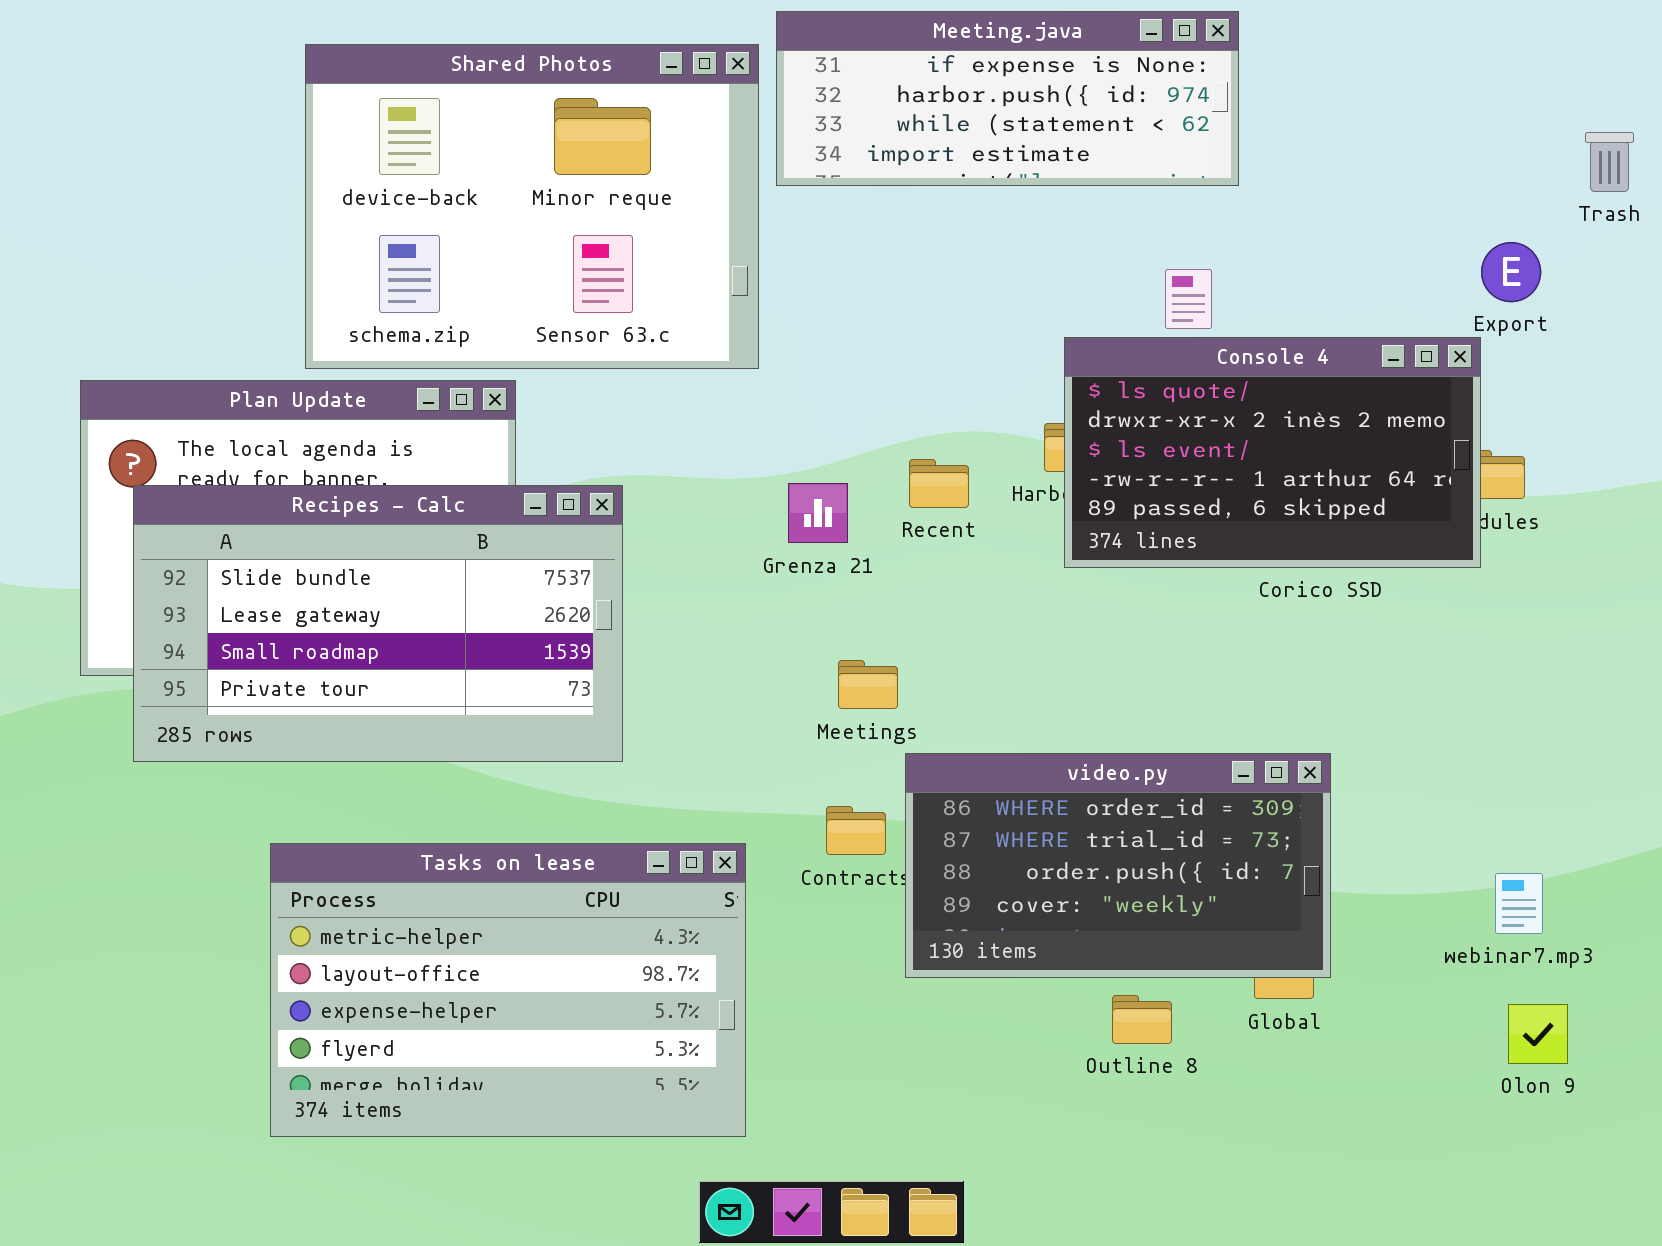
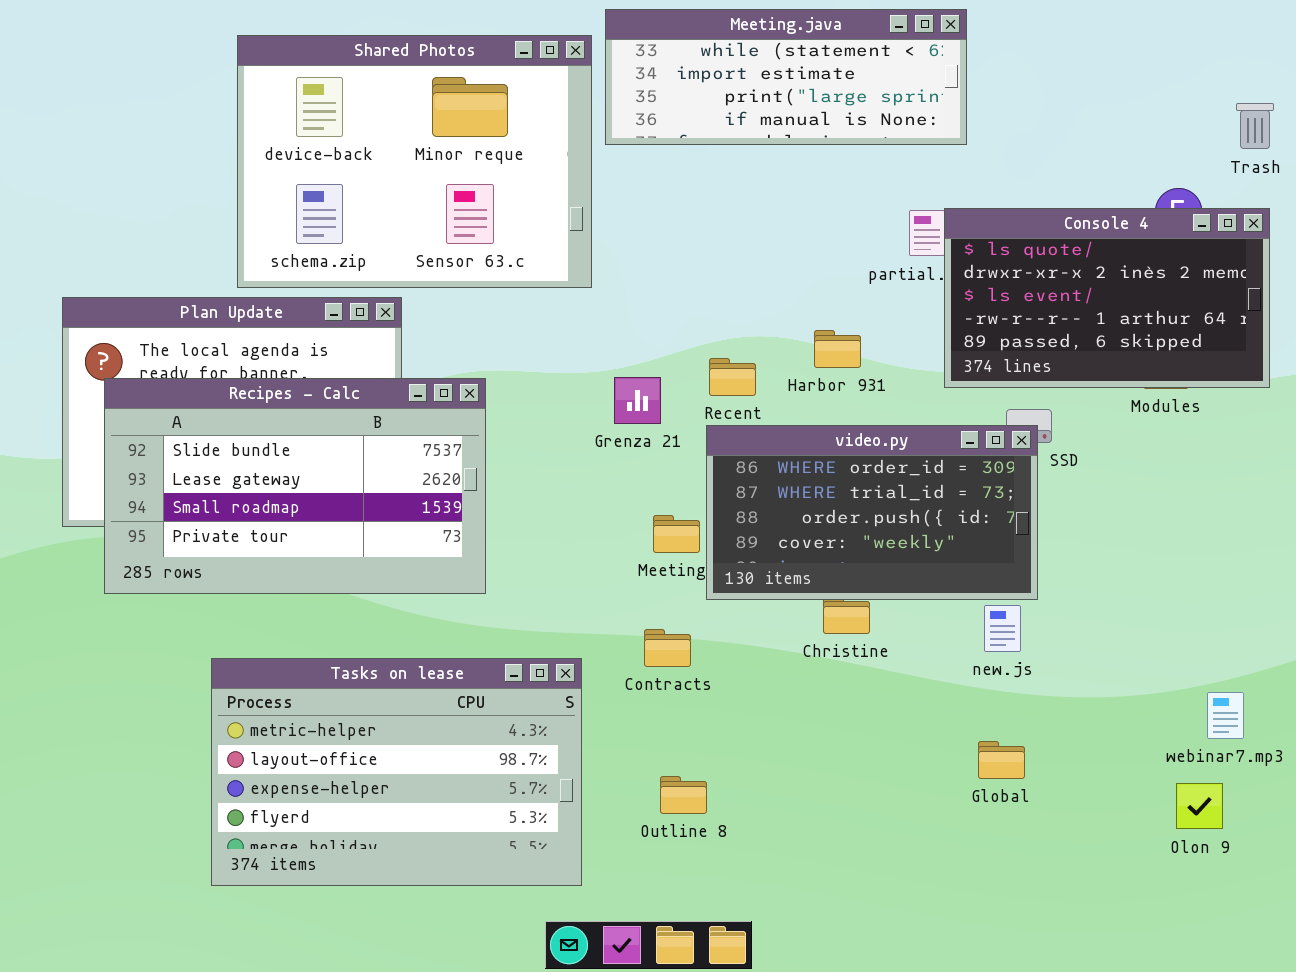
Meeting.java: [776,11,1239,186] -> [605,9,967,145], scrolled down 2 rows
Console 4: [1064,337,1481,568] -> [944,208,1270,388], moved
video.py: [905,753,1331,978] -> [706,425,1038,600], moved
webinar7.mp3: [1495,873,1543,934] -> [1207,692,1244,739], moved
Outline 8: [1112,995,1172,1044] -> [660,776,707,814], moved

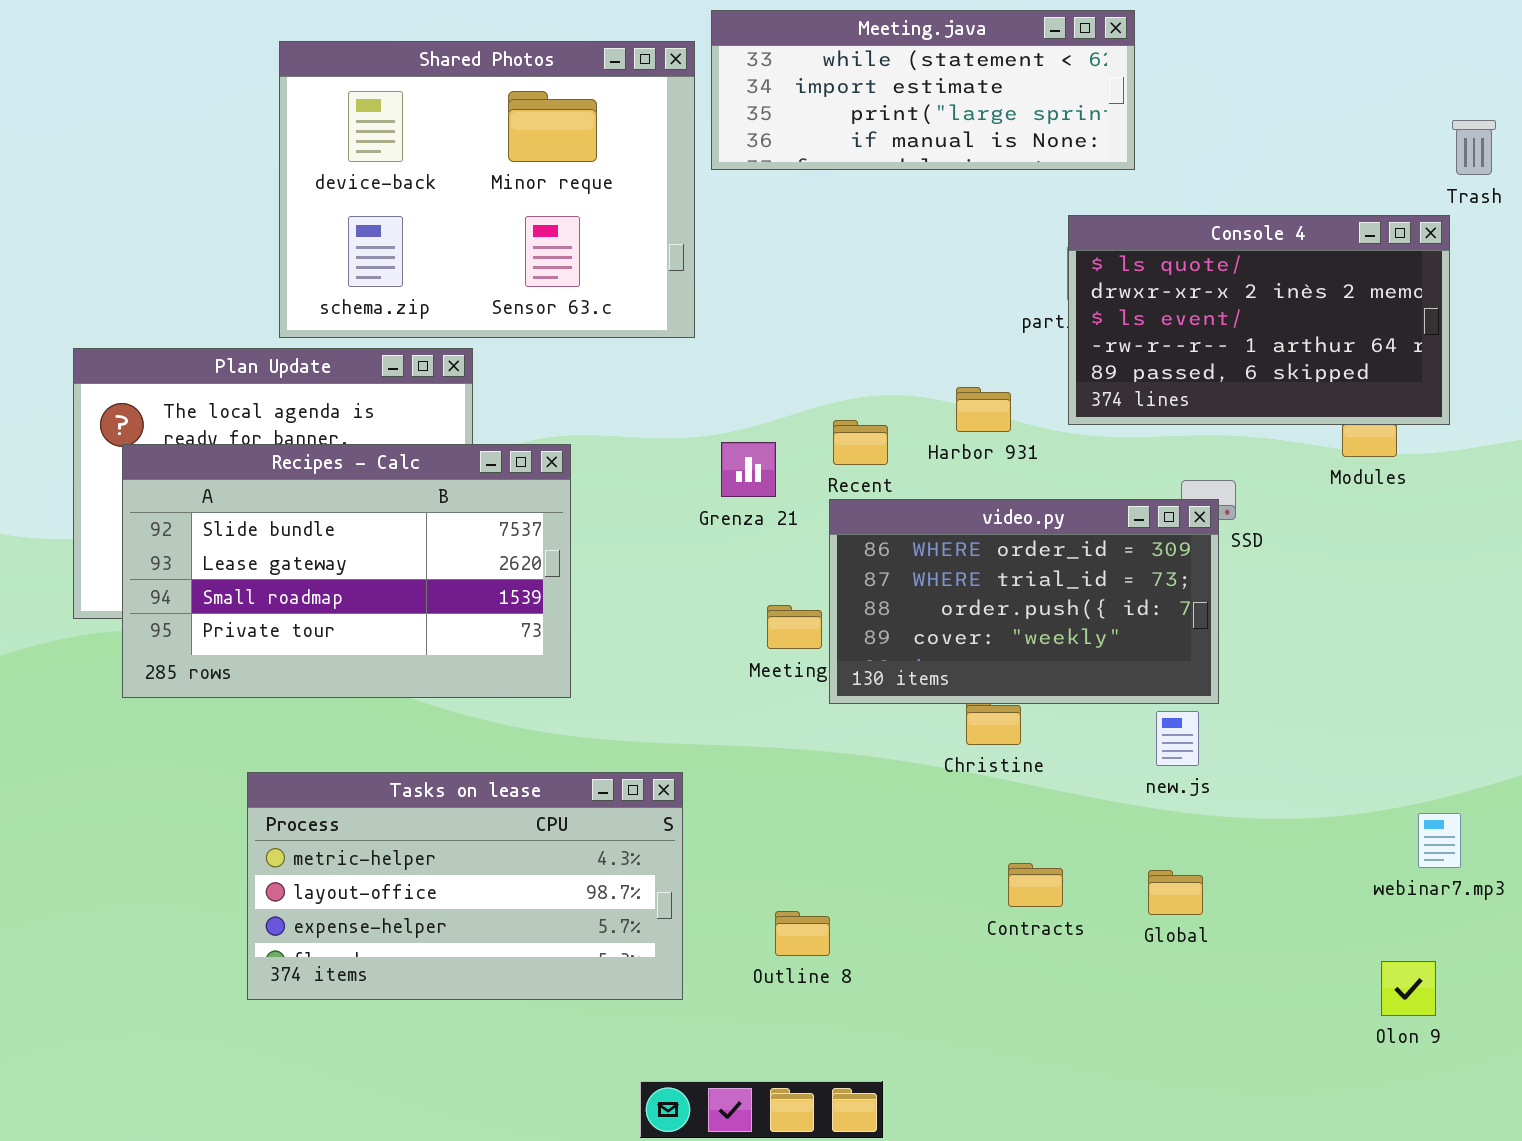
Console 4: [944,208,1270,388] -> [1068,215,1450,425], moved
Contracts: [644,629,691,667] -> [1008,863,1063,907], moved
Tasks on lease: [211,658,582,886] -> [247,772,683,1000], resized
Olon 9: [1176,783,1223,829] -> [1381,961,1436,1016], moved

